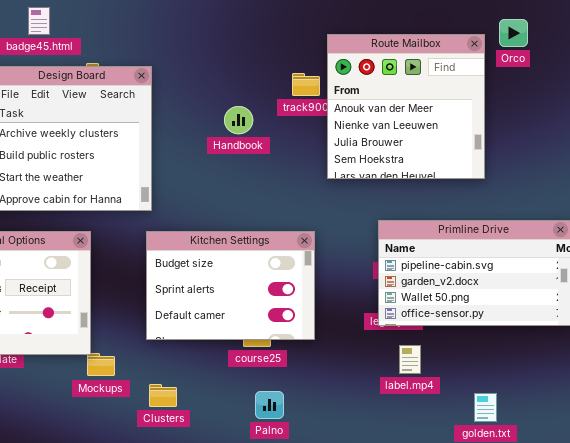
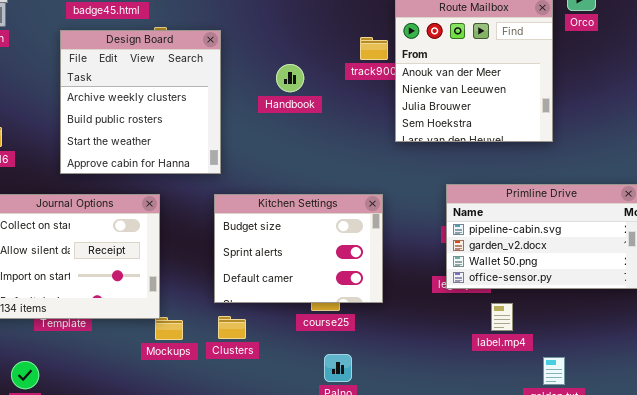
Handbook: [224,106,253,134] -> [276,64,304,92], moved
label.mp4: [399,345,421,374] -> [491,303,513,331], moved
Clusters: [149,384,177,407] -> [218,316,246,339], moved

